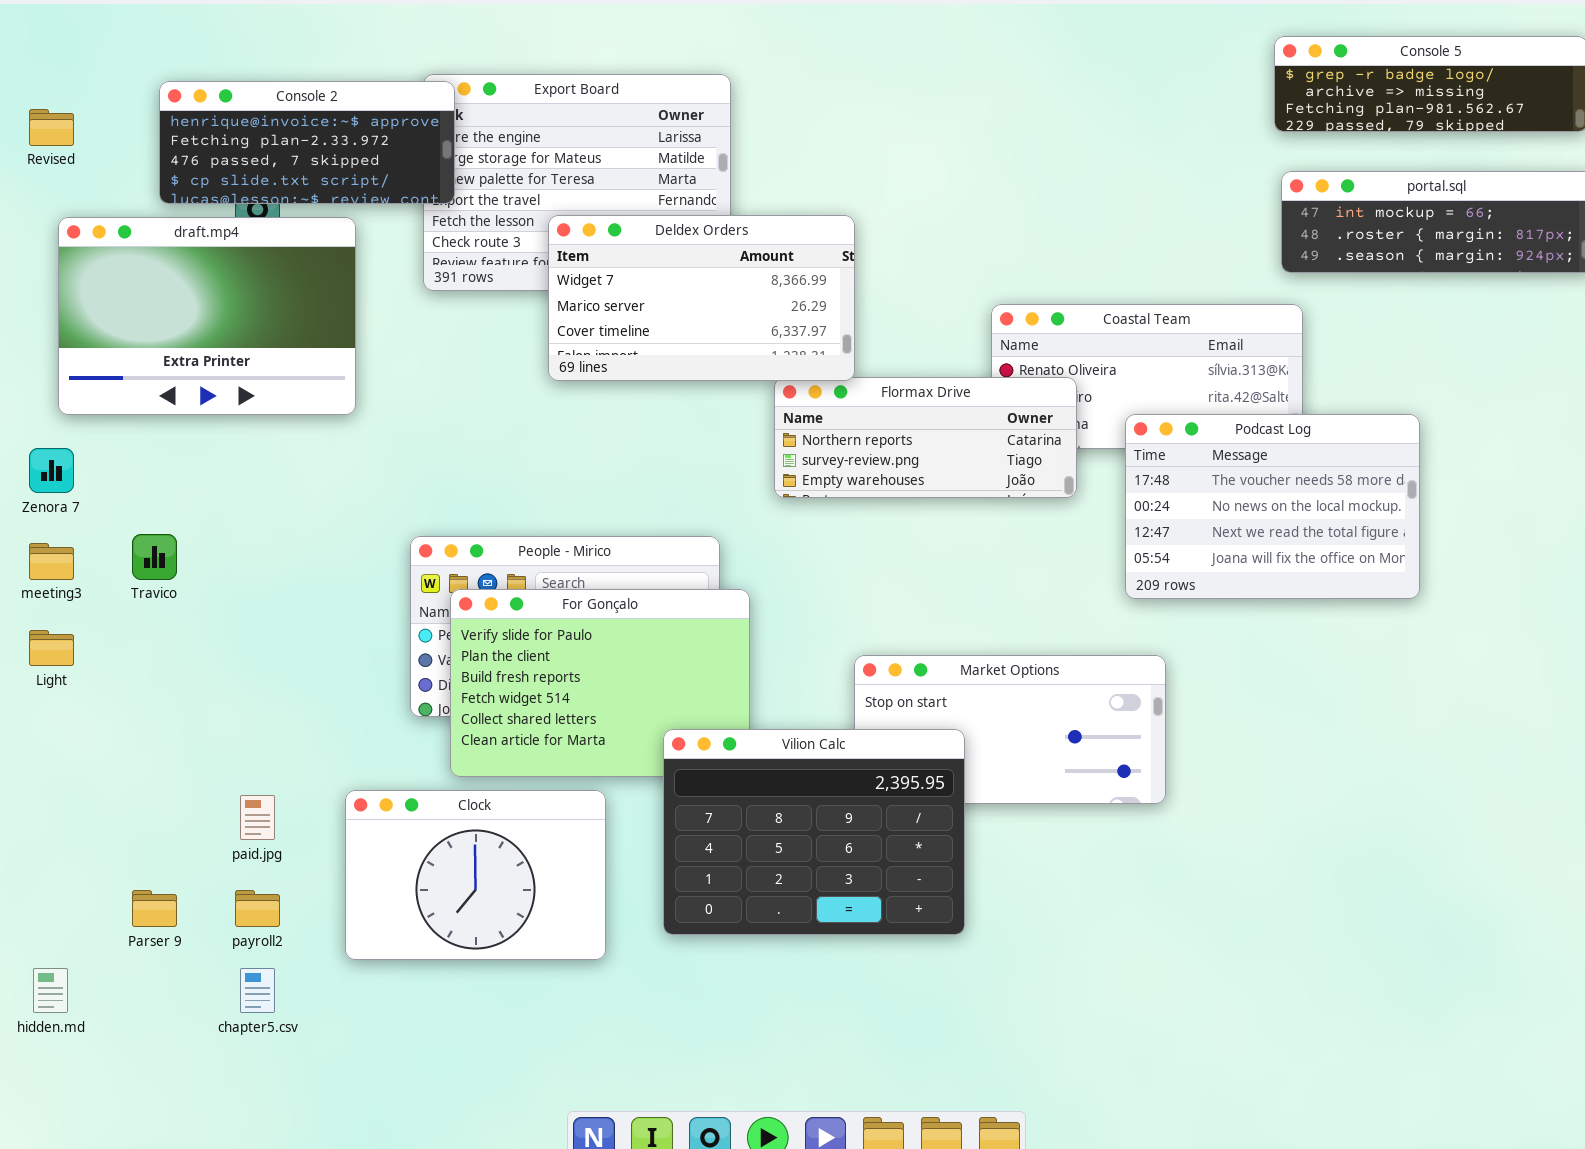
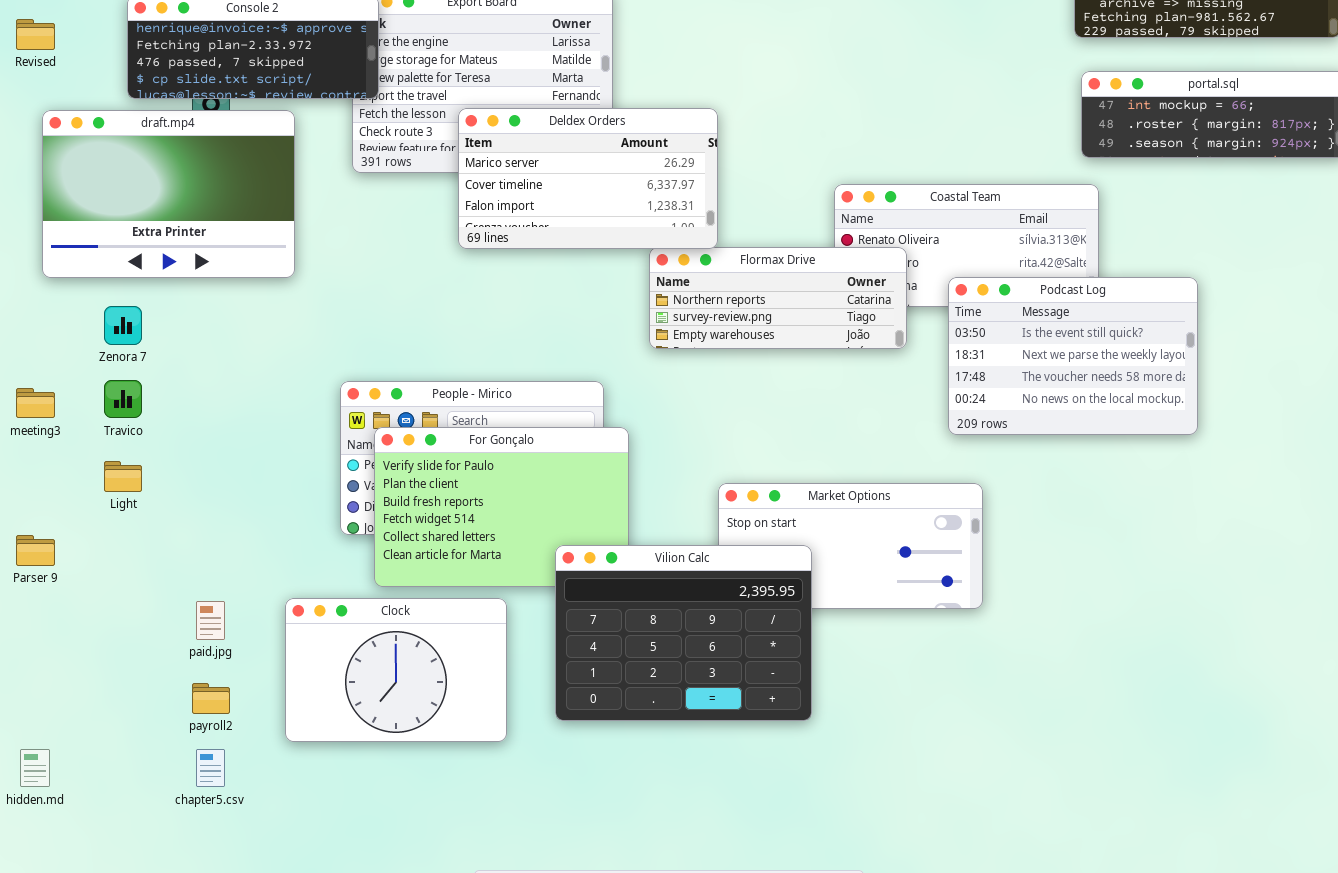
Deldex Orders: [548,215,855,381] -> [458,108,718,249], scrolled down 1 row
Podcast Log: [1125,414,1420,599] -> [948,277,1198,435], scrolled up 2 rows
Zenora 7: [29,448,74,493] -> [104,306,142,345], moved
Light: [29,630,74,666] -> [104,461,142,492], moved
Parser 9: [132,890,177,927] -> [16,535,55,566], moved

